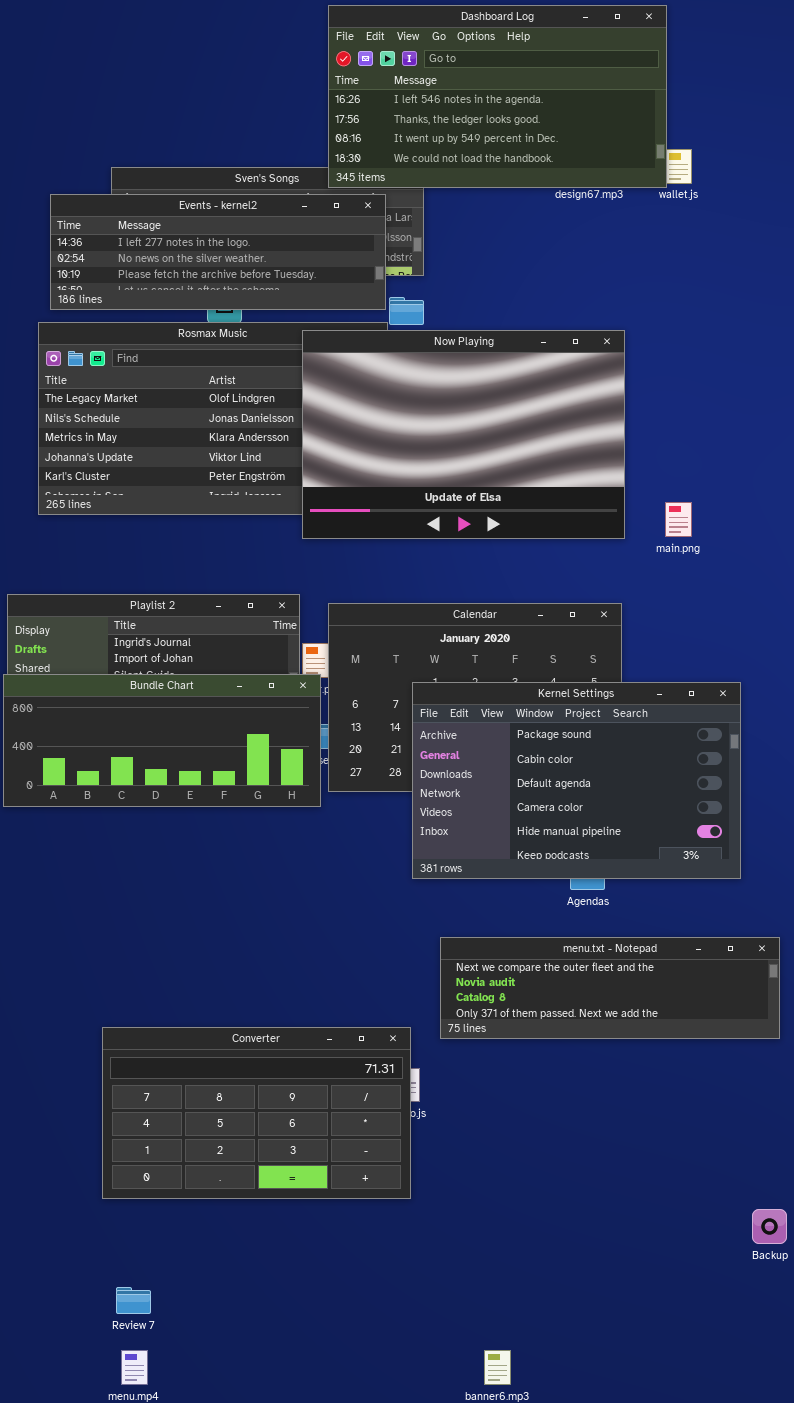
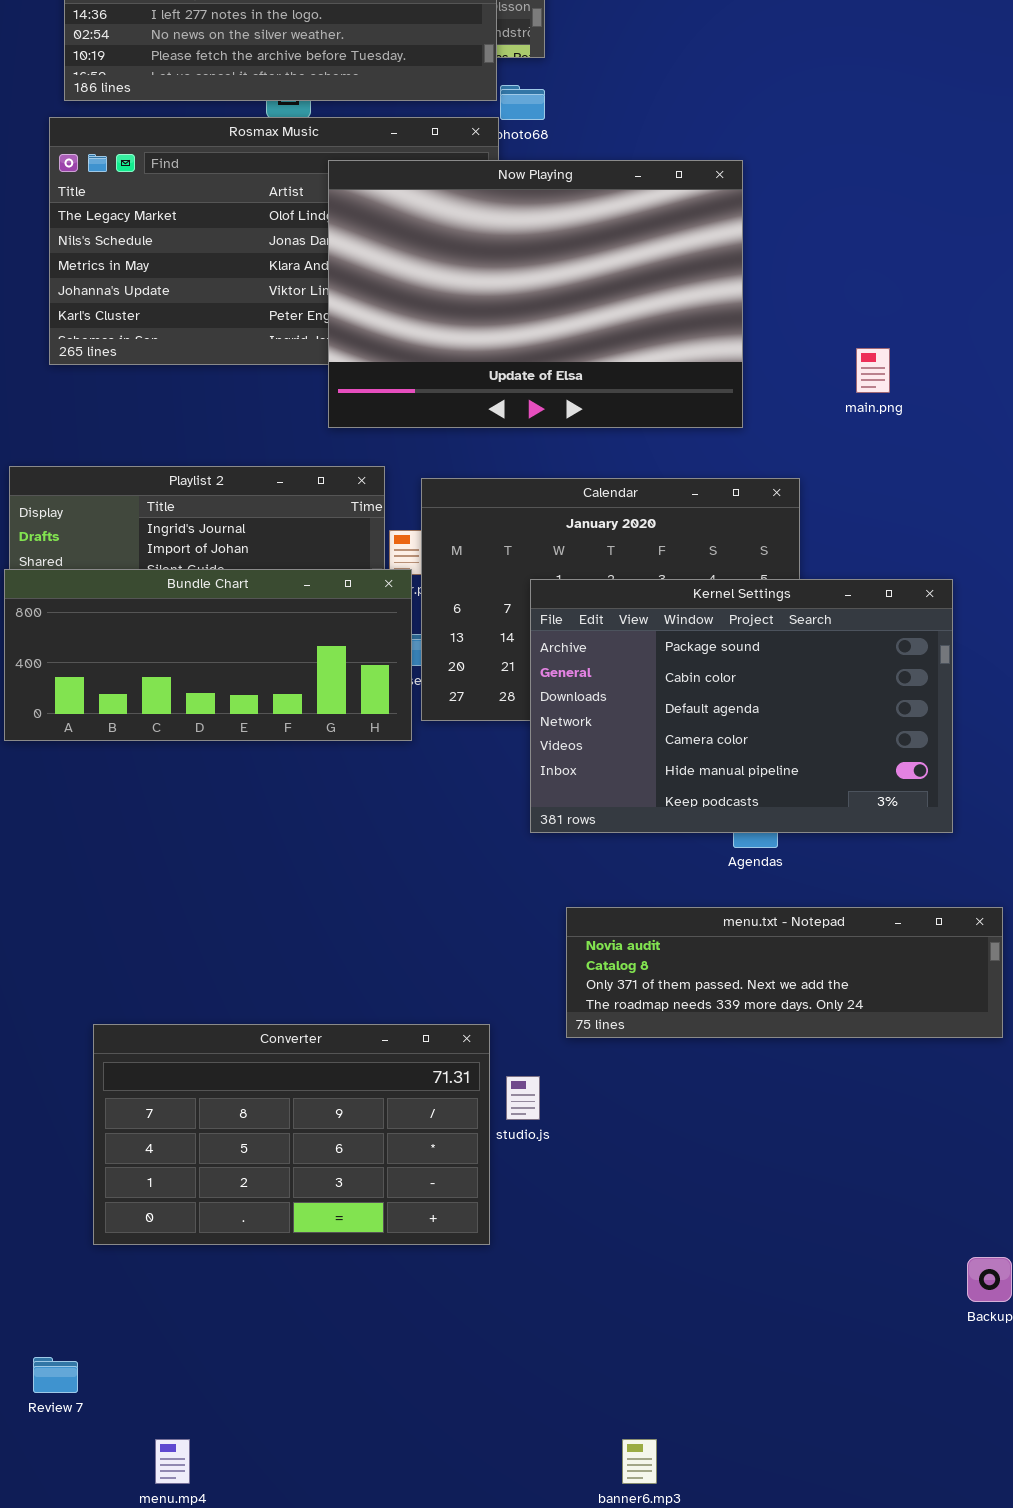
Now Playing: [302,330,625,539] -> [328,160,743,428], moved
menu.txt - Notepad: [440,937,780,1039] -> [566,907,1003,1038], scrolled down 1 row
Converter: [102,1027,411,1199] -> [93,1024,490,1245], moved
Review 7: [116,1287,151,1314] -> [33,1357,78,1393], moved

